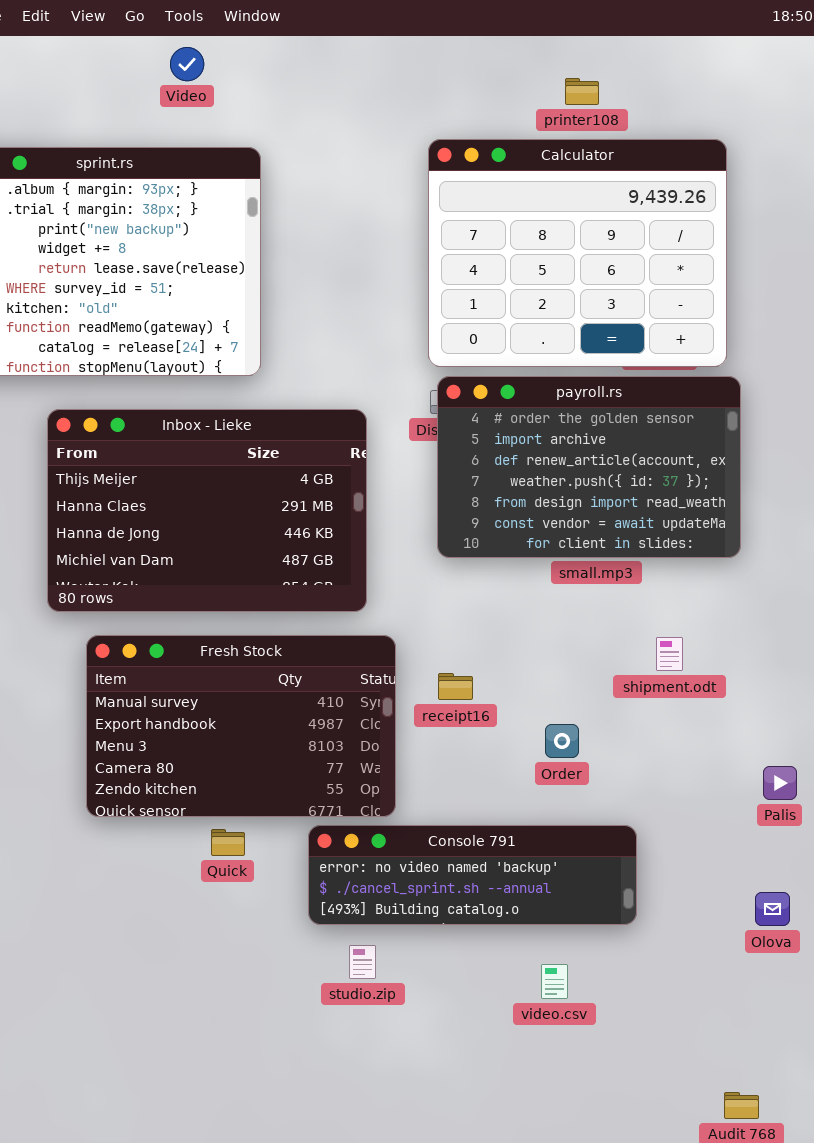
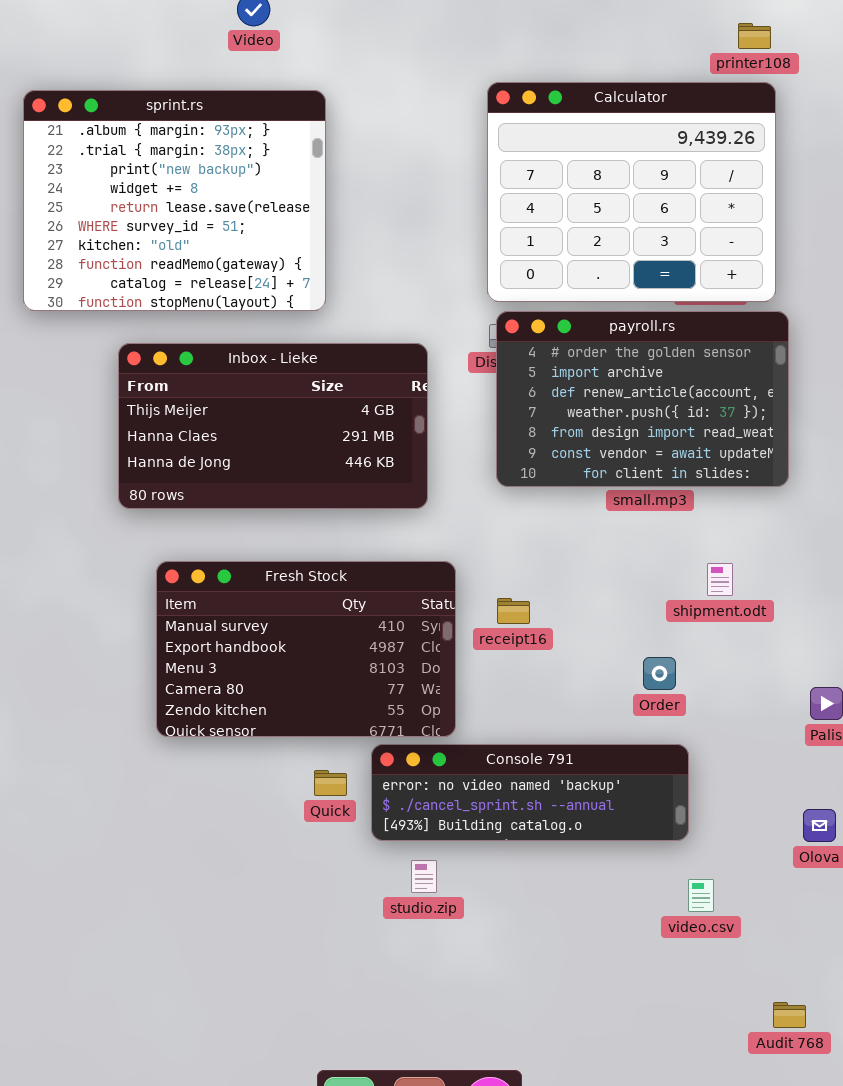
printer108: [565,78,599,105] -> [738,23,771,49], moved
Inbox - Lieke: [47,409,367,612] -> [118,343,428,509], resized
Order: [545,724,579,758] -> [643,657,676,690], moved
Quick: [211,829,245,856] -> [314,770,347,796], moved
video.csv: [541,964,568,999] -> [688,879,714,912], moved

